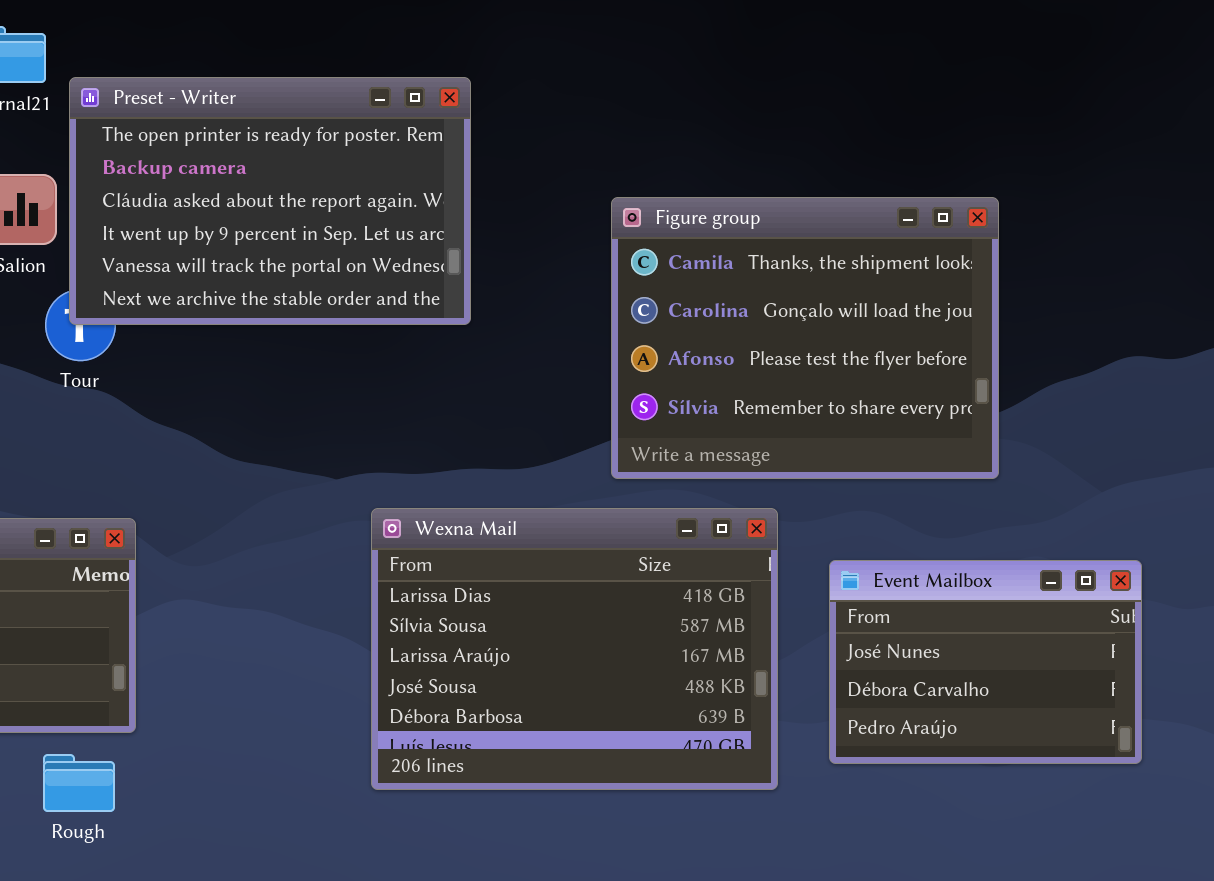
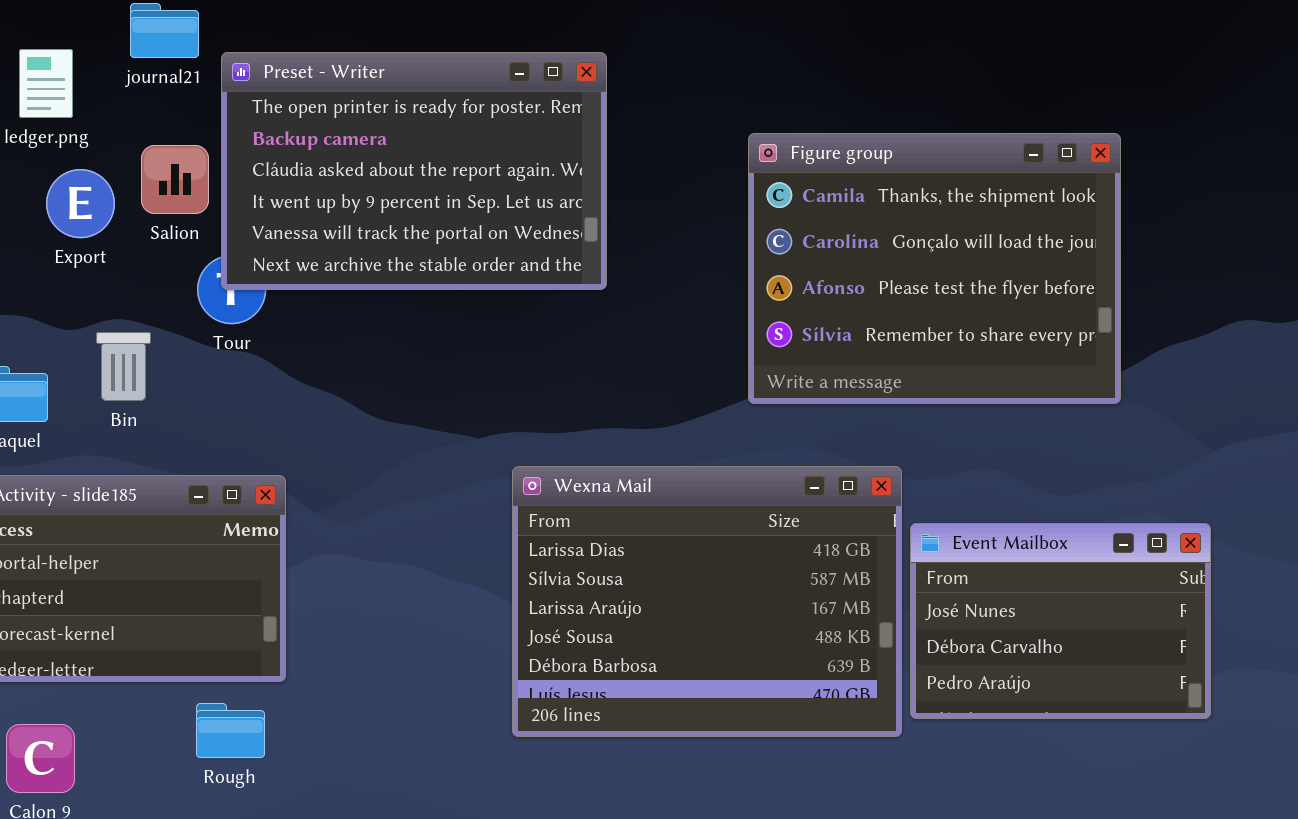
Figure group: [611,197,999,479] -> [748,133,1121,404], moved
Event Mailbox: [829,560,1142,764] -> [910,523,1211,719], moved

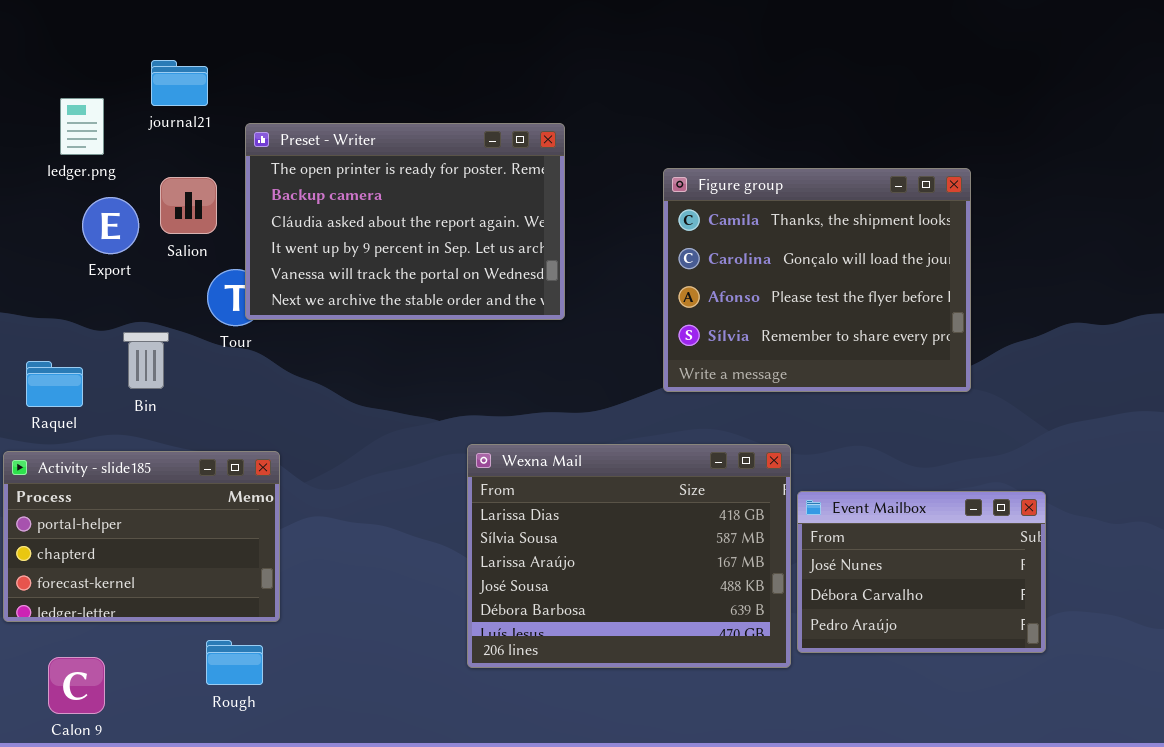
Preset - Writer: [221,52,607,290] -> [245,123,565,320], moved

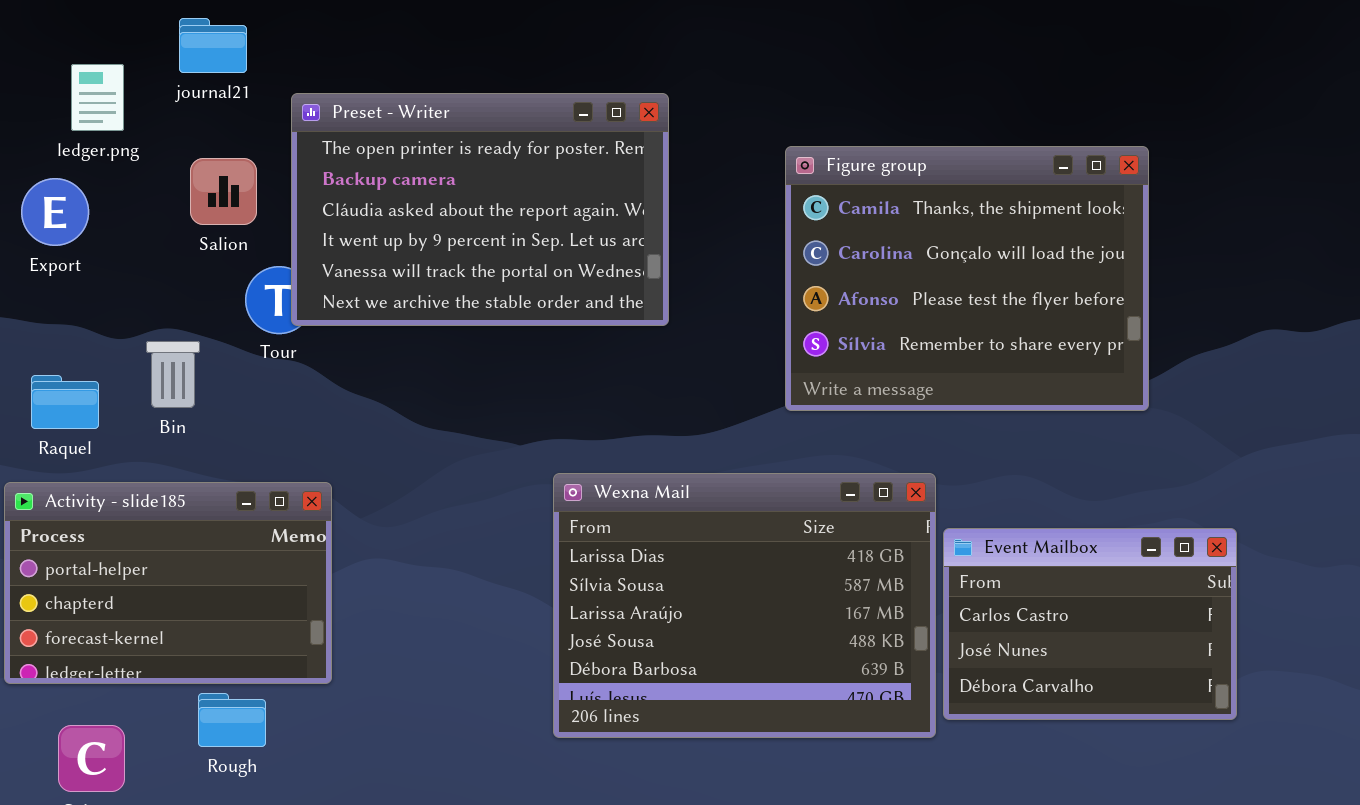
Export: [82,197,139,254] -> [21,178,89,246], moved
Event Mailbox: [797,491,1046,653] -> [943,528,1237,720], scrolled up 1 row
Rough: [206,640,263,685] -> [198,693,266,747], moved

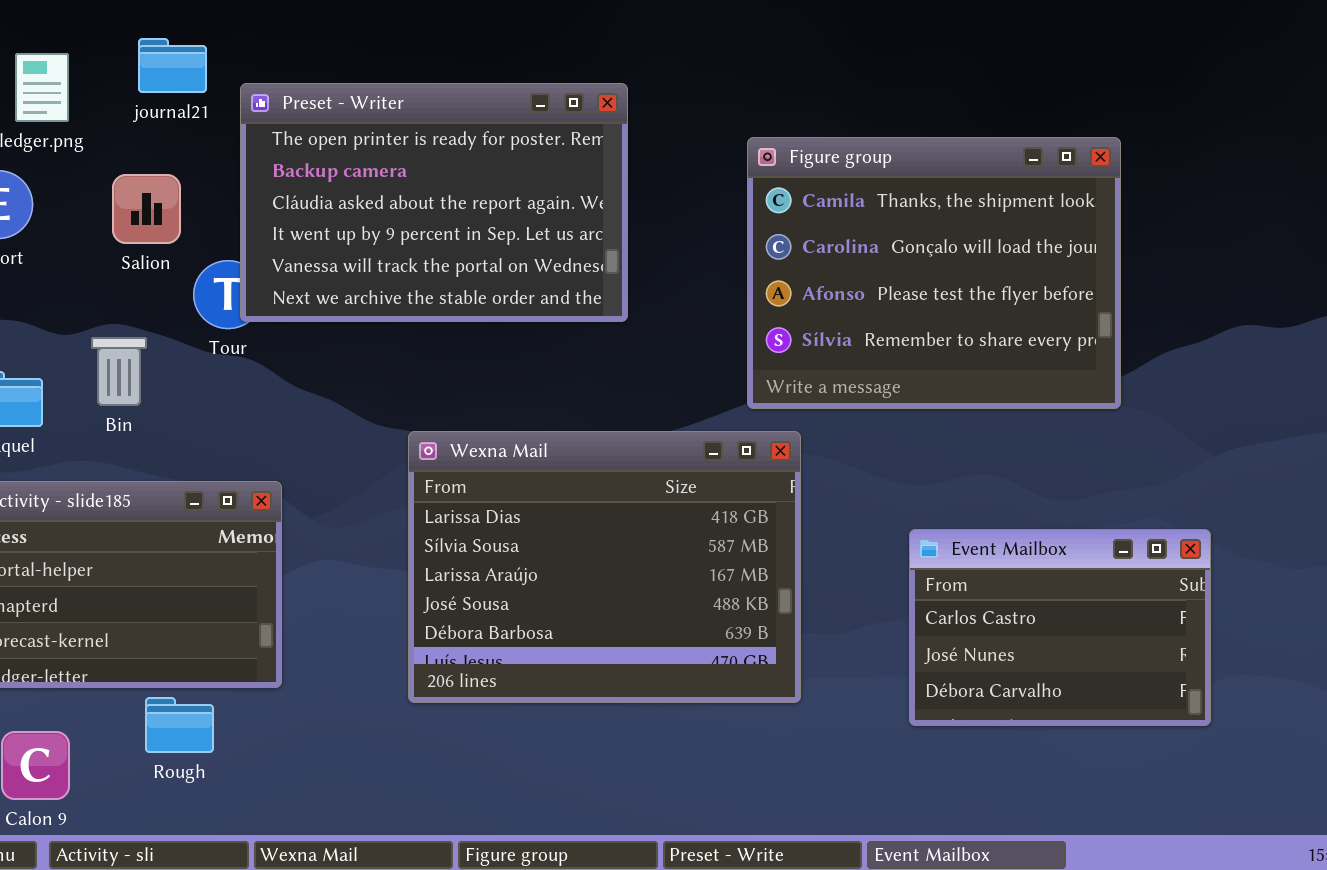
journal21: [179,18,247,73] -> [138,38,207,93], moved
Salion: [190,158,257,225] -> [112,174,181,244], moved
Wexna Mail: [553,473,936,738] -> [408,431,801,703], moved

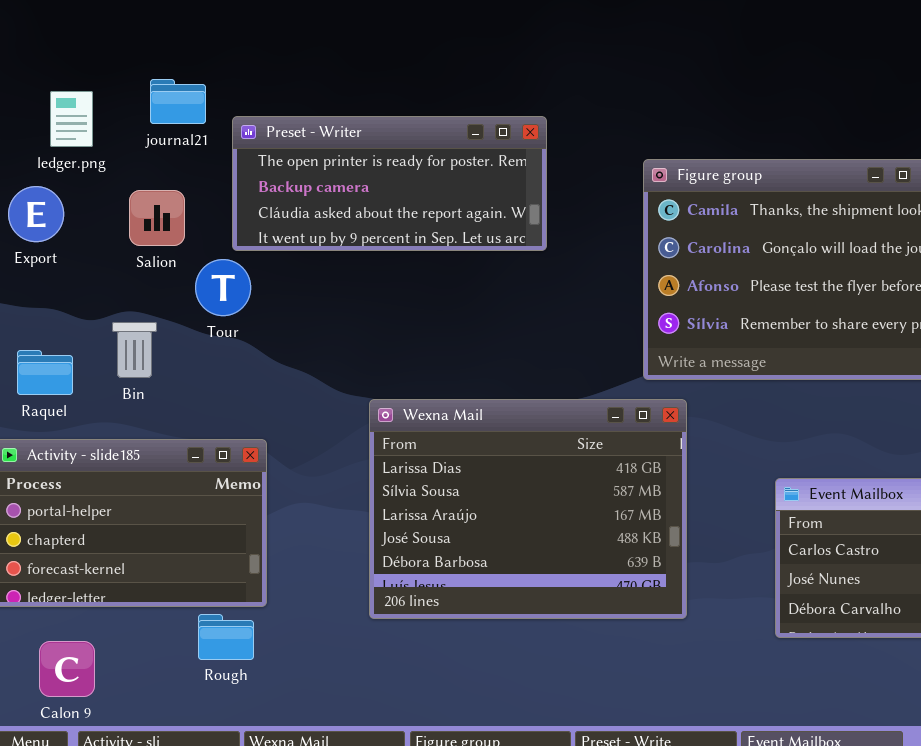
Preset - Writer: [240,83,628,322] -> [232,116,547,251], resized
Rough: [145,697,214,753] -> [198,614,254,660], moved

